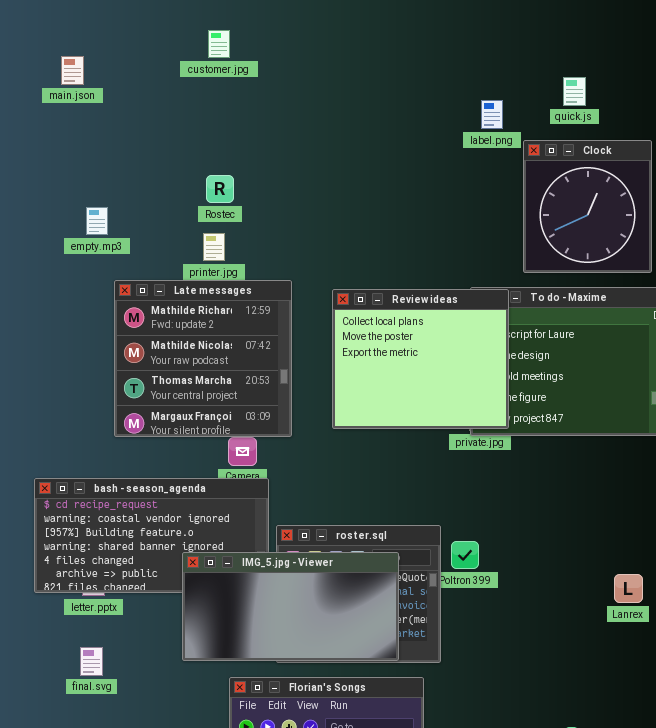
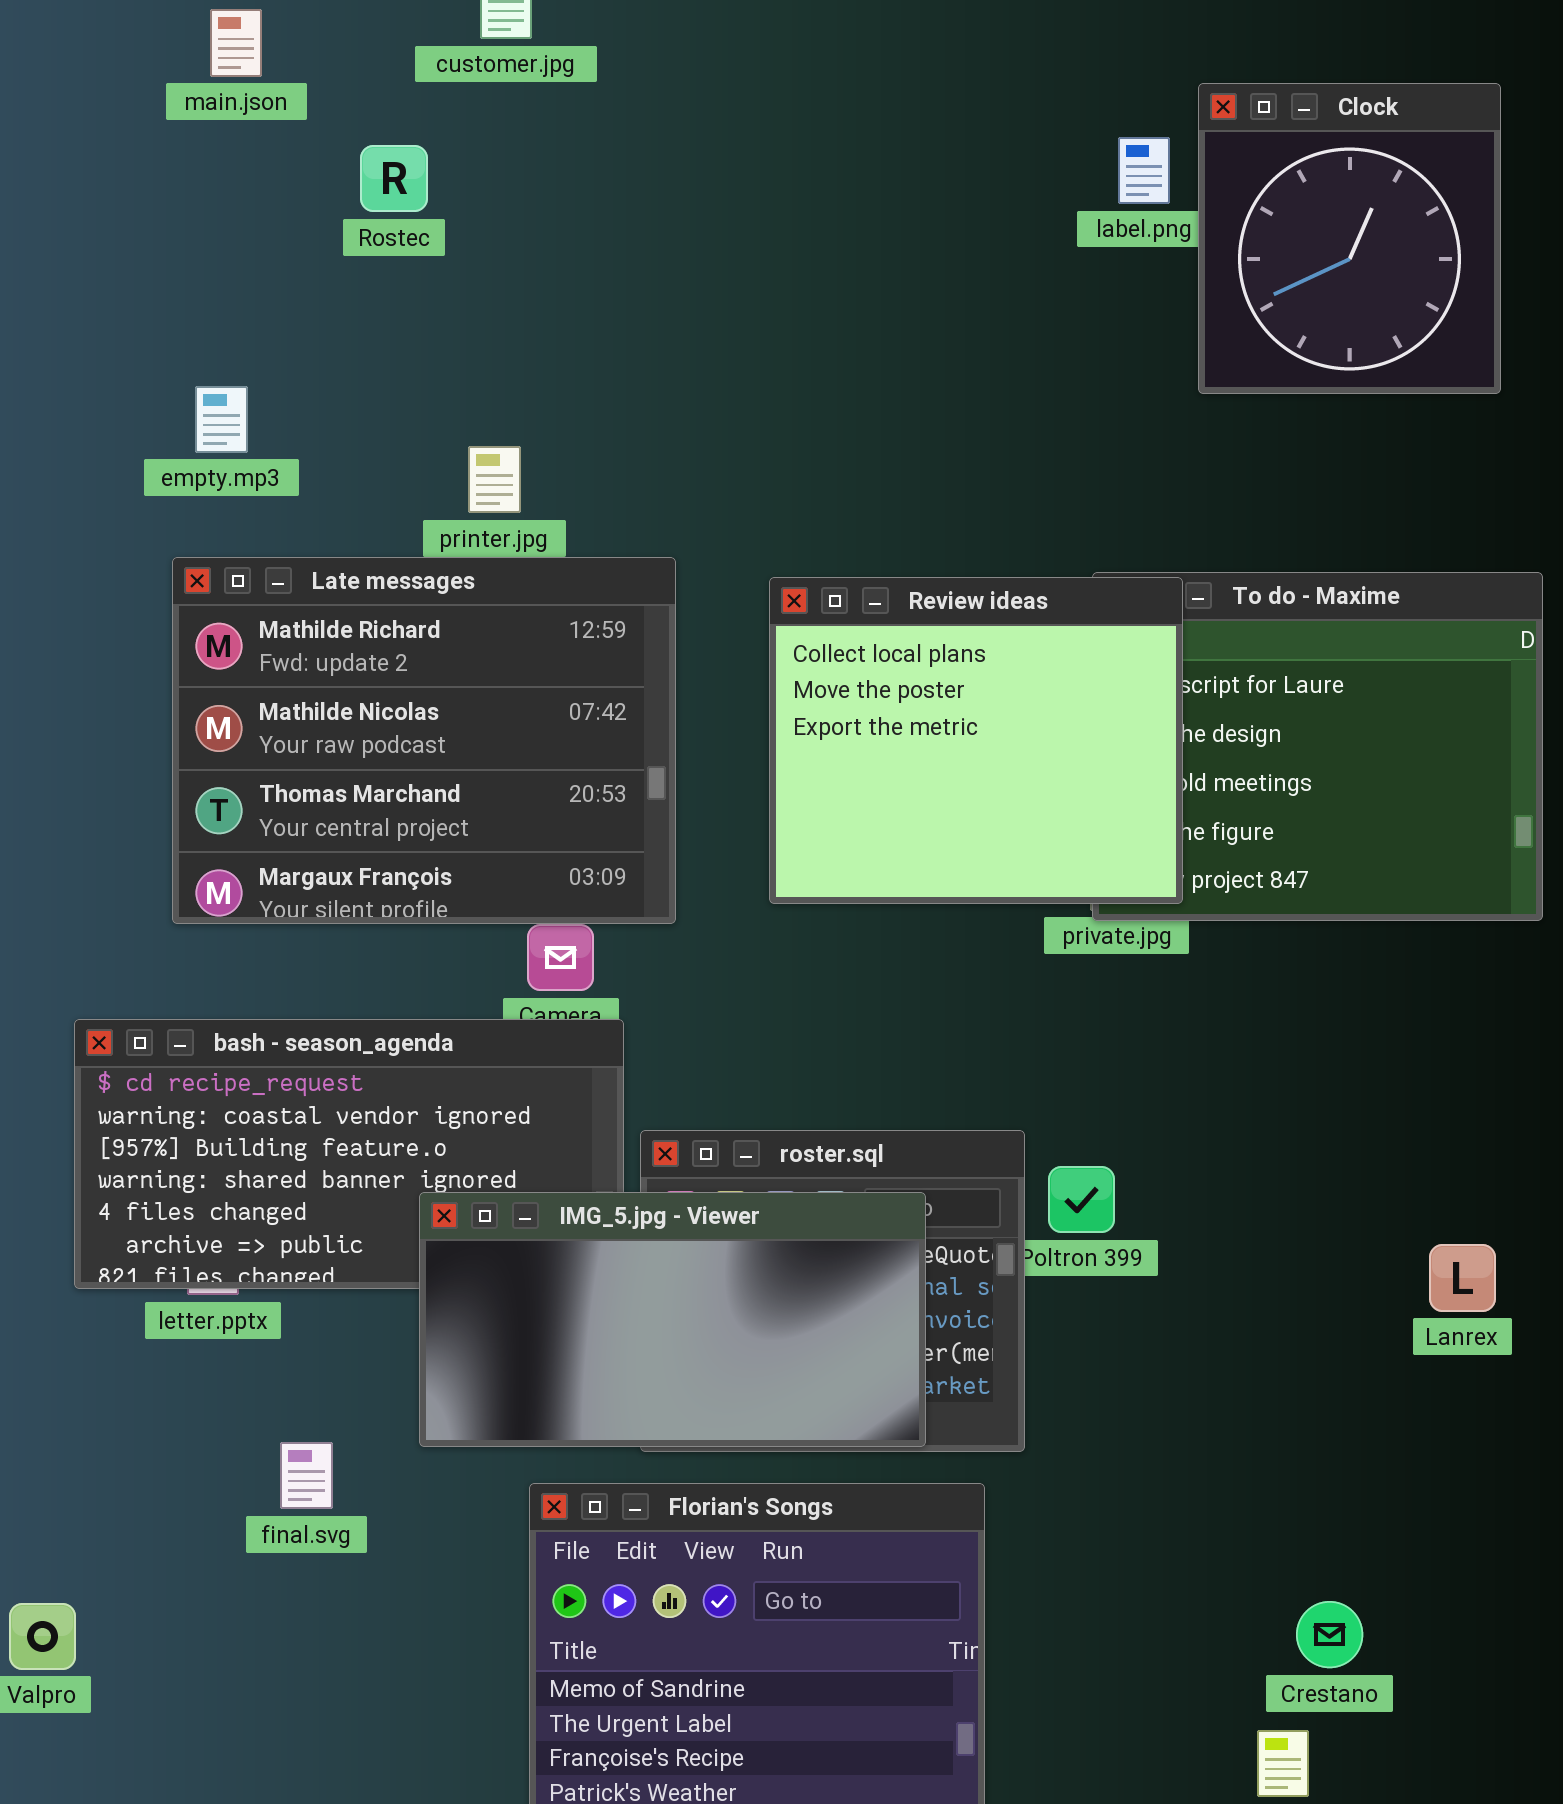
main.json: [61,56,84,85] -> [210,9,262,77], moved
Clock: [523,140,652,273] -> [1198,83,1501,394], moved
Rostec: [206,175,234,203] -> [360,145,428,212], moved
Late messages: [114,280,292,437] -> [172,557,676,924], resized
final.svg: [80,647,103,676] -> [280,1442,333,1509], moved

